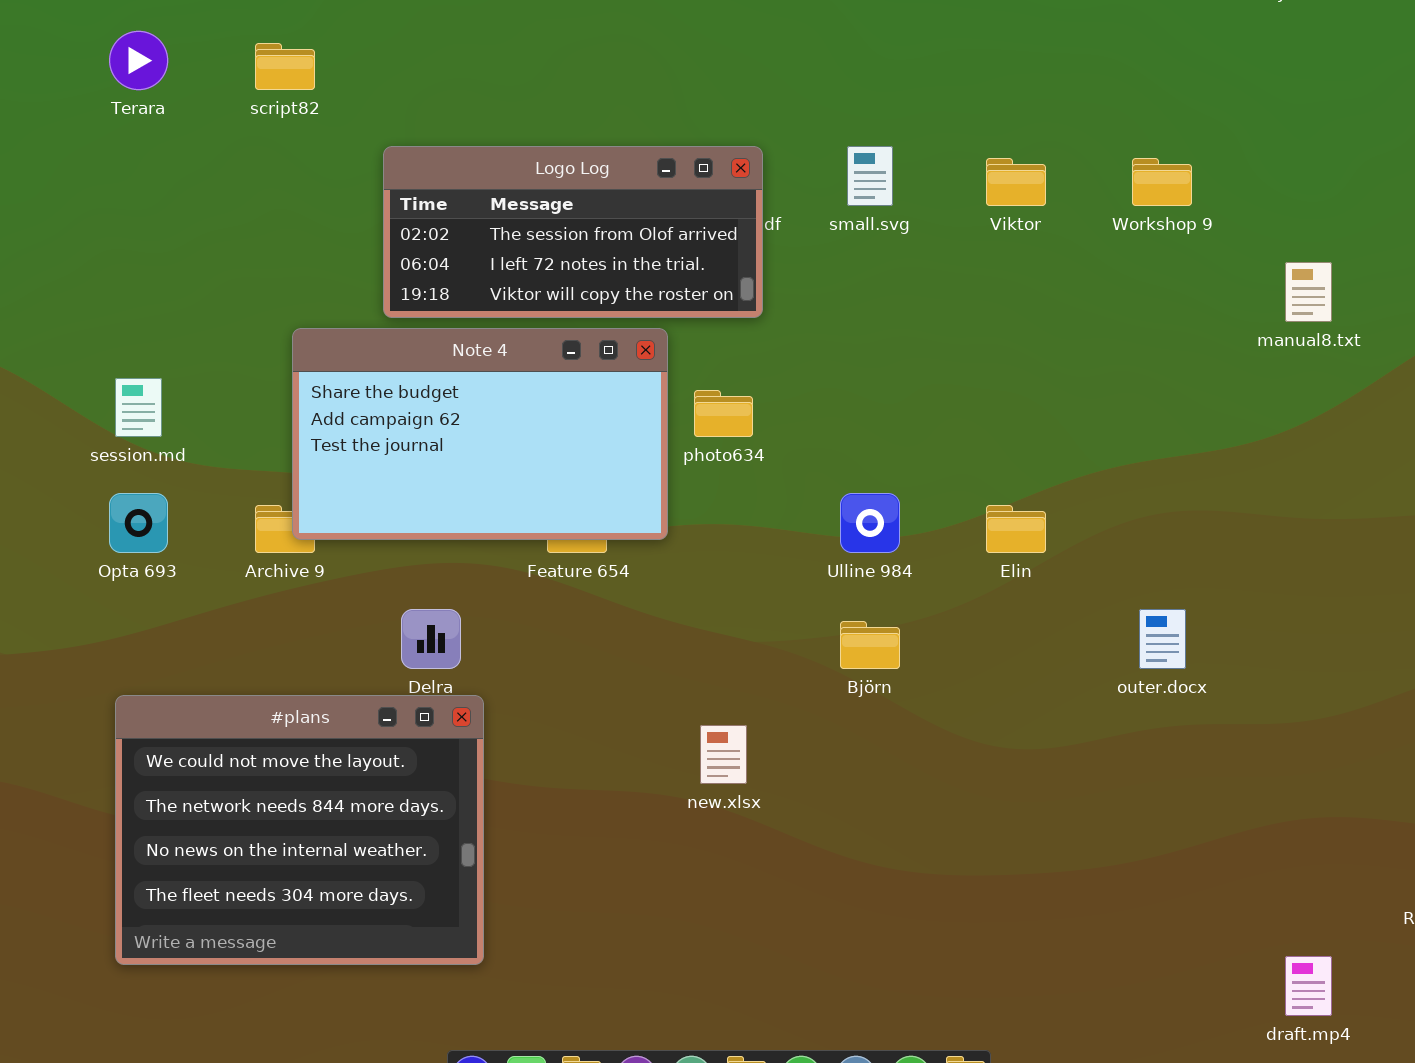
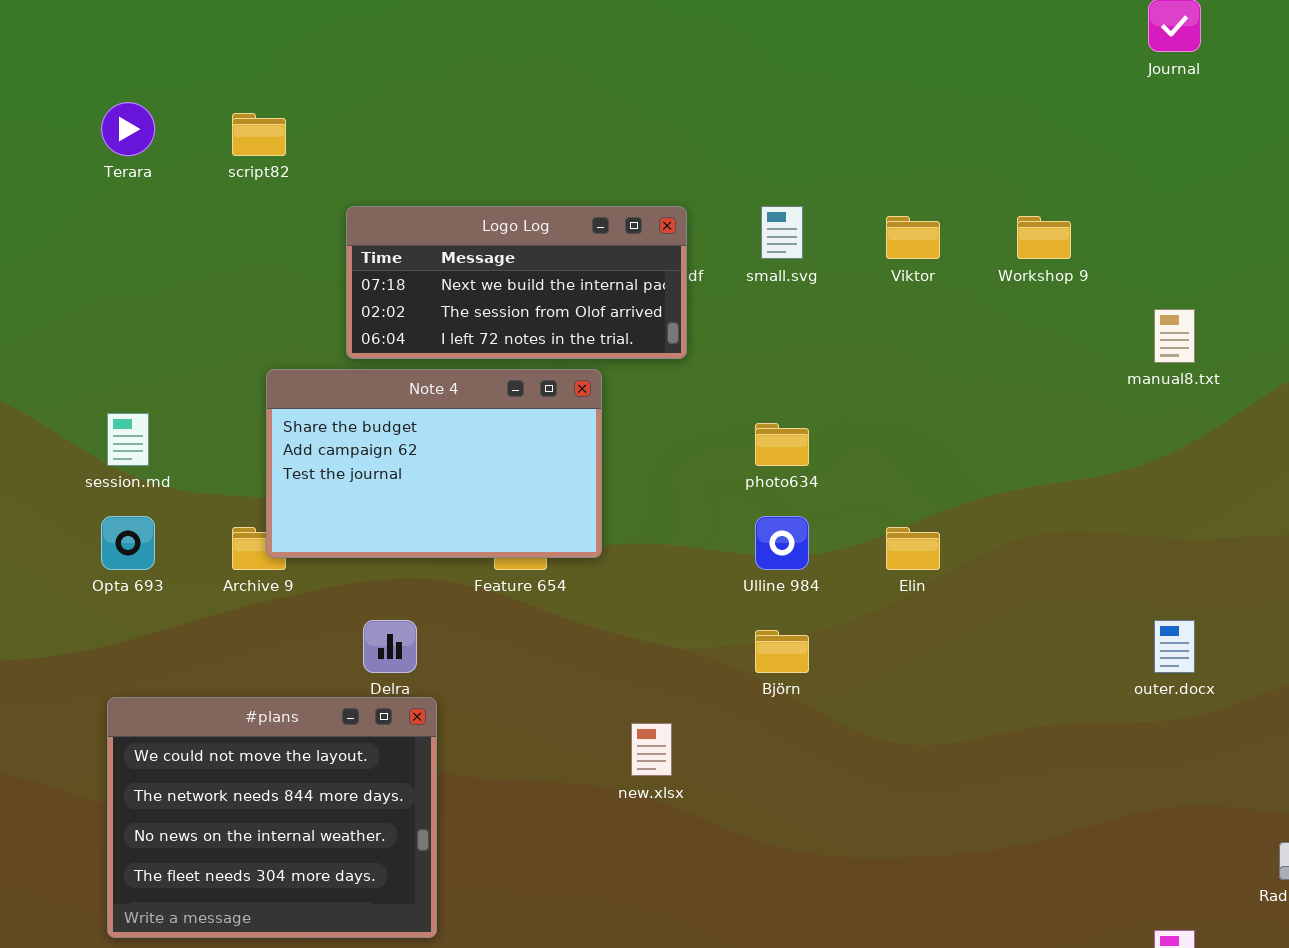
Logo Log: [383,146,763,318] -> [346,206,687,359], scrolled up 1 row
photo634: [694,390,753,437] -> [755,423,809,466], moved
outer.docx: [1139,609,1186,669] -> [1154,620,1195,673], moved

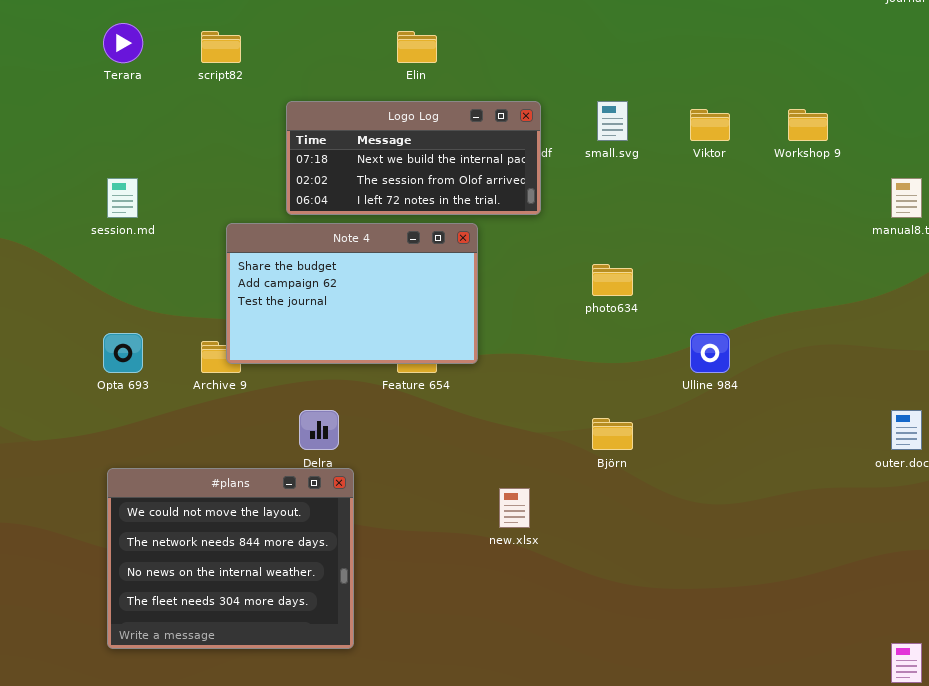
session.md: [107,413,149,466] -> [107,178,138,218], moved
Ulline 984: [755,516,809,570] -> [690,333,730,373], moved
Elin: [886,527,940,570] -> [397,31,437,63], moved

